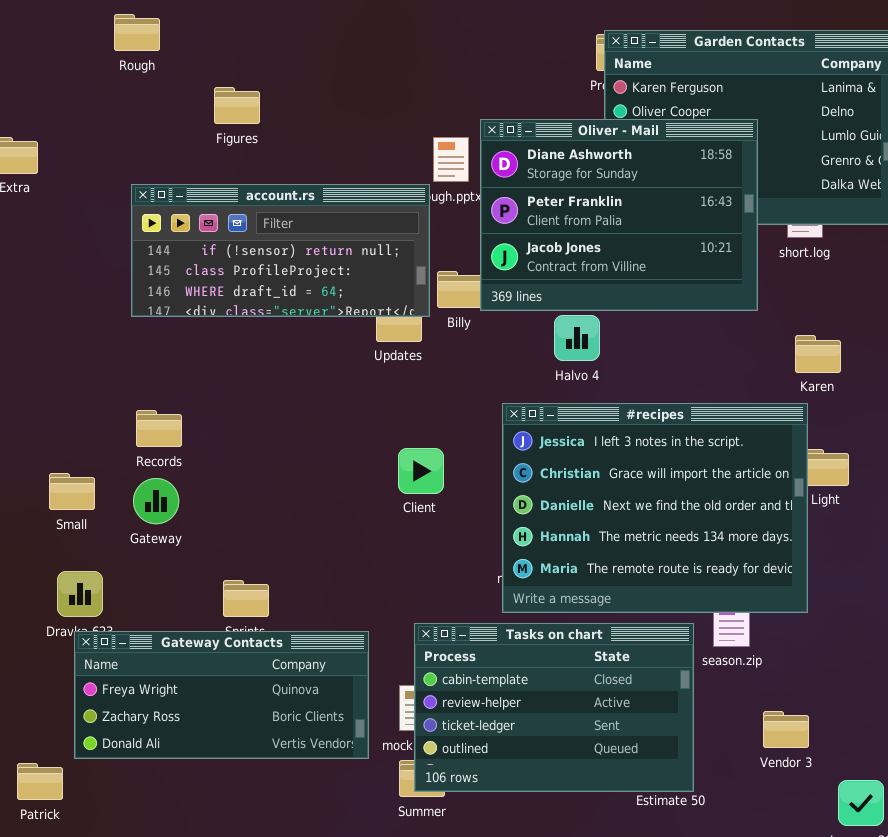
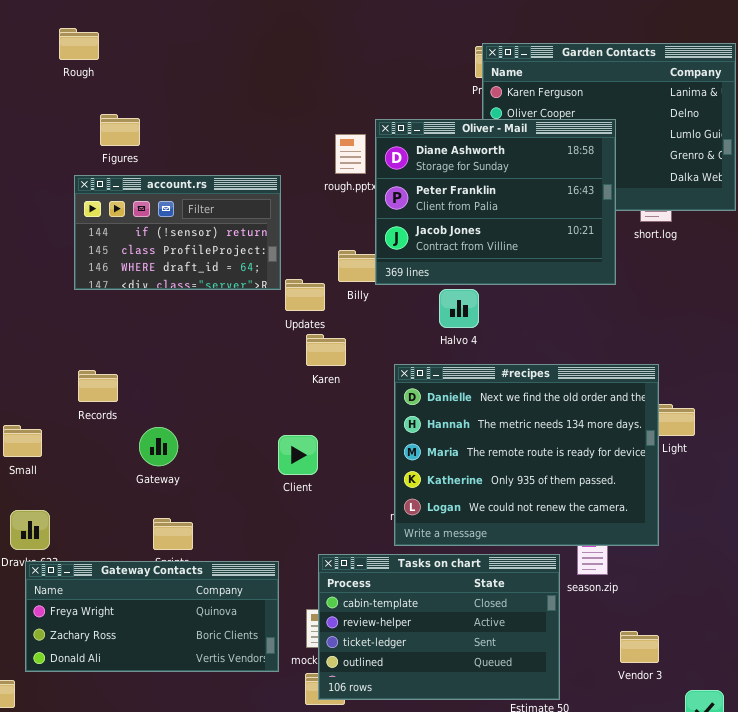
Figures: [214,87,260,124] -> [100,114,140,146], moved
account.rs: [131,184,430,317] -> [74,175,281,290], resized
Karen: [795,335,841,373] -> [306,334,346,366], moved
#recipes: [502,403,808,613] -> [394,364,659,546], scrolled down 2 rows
Client: [398,448,444,494] -> [278,435,318,475], moved
Gateway: [133,478,179,524] -> [139,427,178,466], moved

